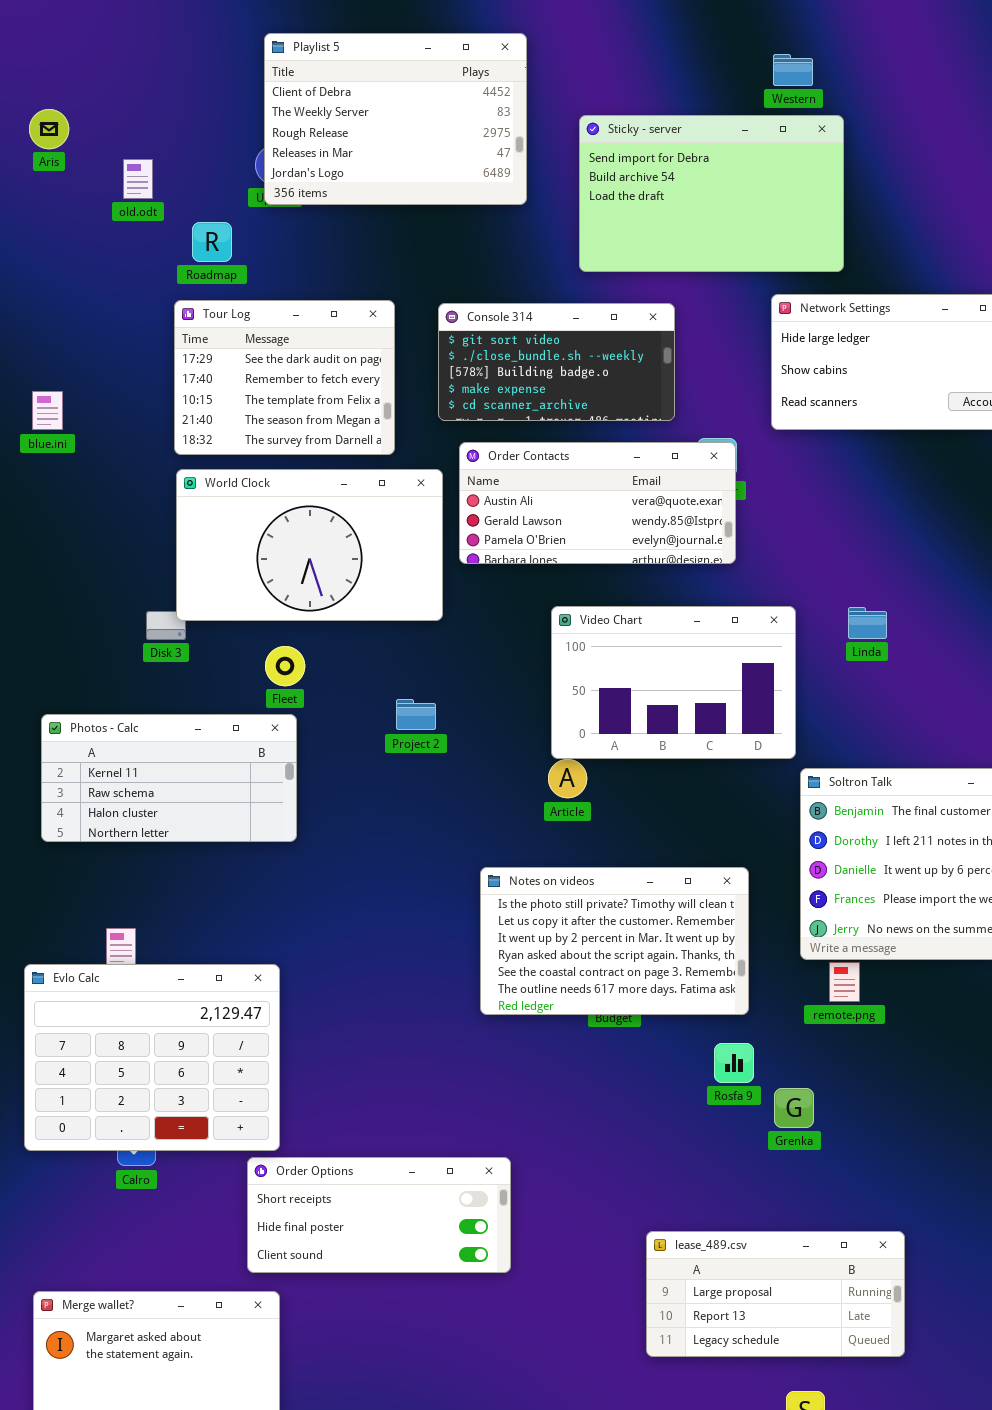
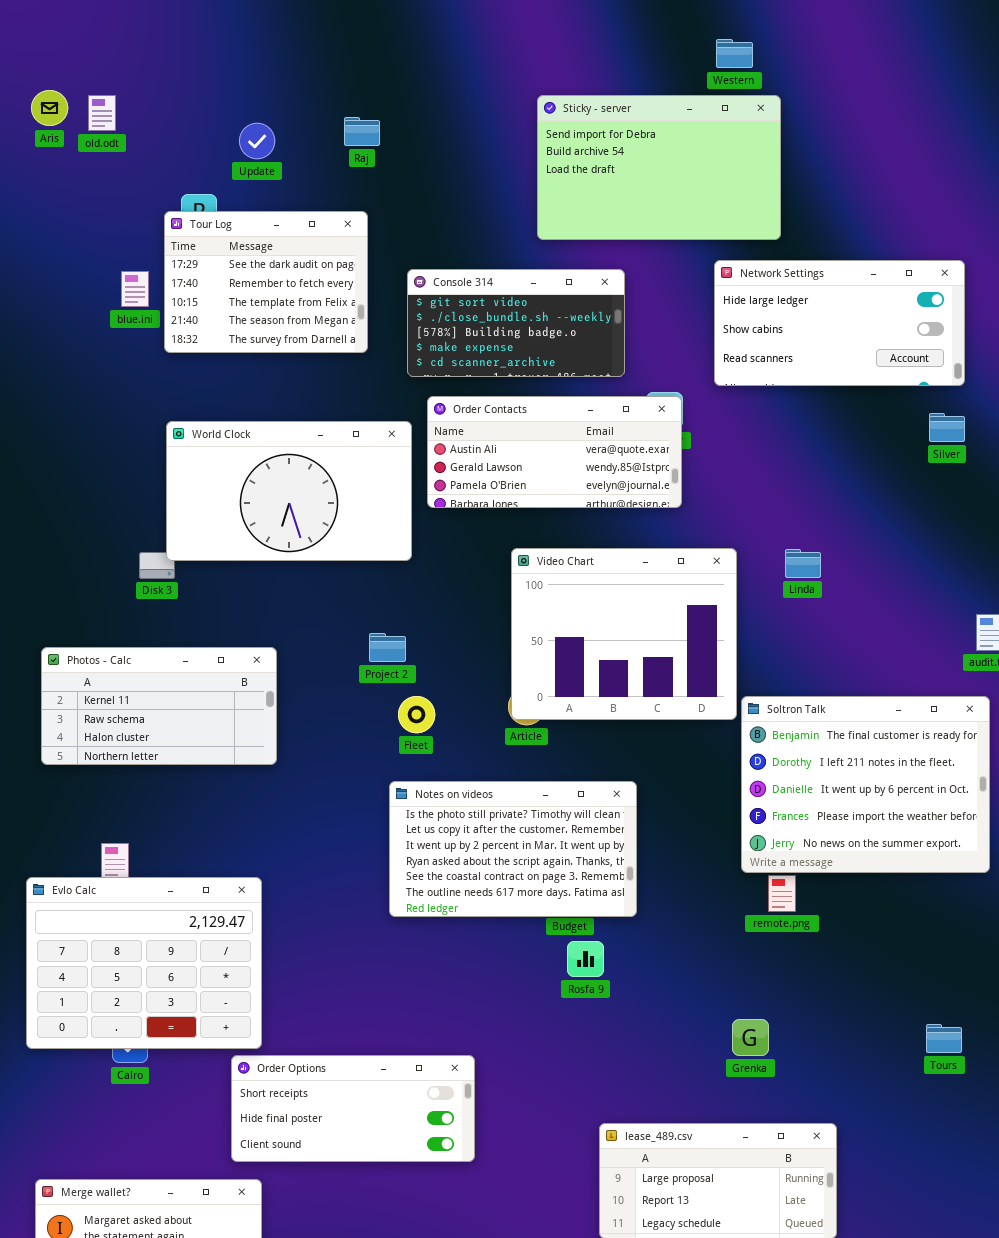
Playlist 5: [264,33,527,205] -> none, closed
old.odt: [123,159,153,199] -> [88,95,116,131], moved
Tour Log: [174,300,395,455] -> [164,211,368,353], moved
blue.ini: [32,391,63,430] -> [121,271,149,307], moved
Video Chart: [551,606,796,759] -> [511,548,737,720], resized
Fleet: [265,646,305,686] -> [398,696,435,733], moved
Notes on videos: [480,867,749,1015] -> [389,781,637,917], moved
Rosfa 9: [714,1043,754,1083] -> [567,941,604,977], moved
Grenka: [774,1088,814,1128] -> [732,1019,769,1056], moved

